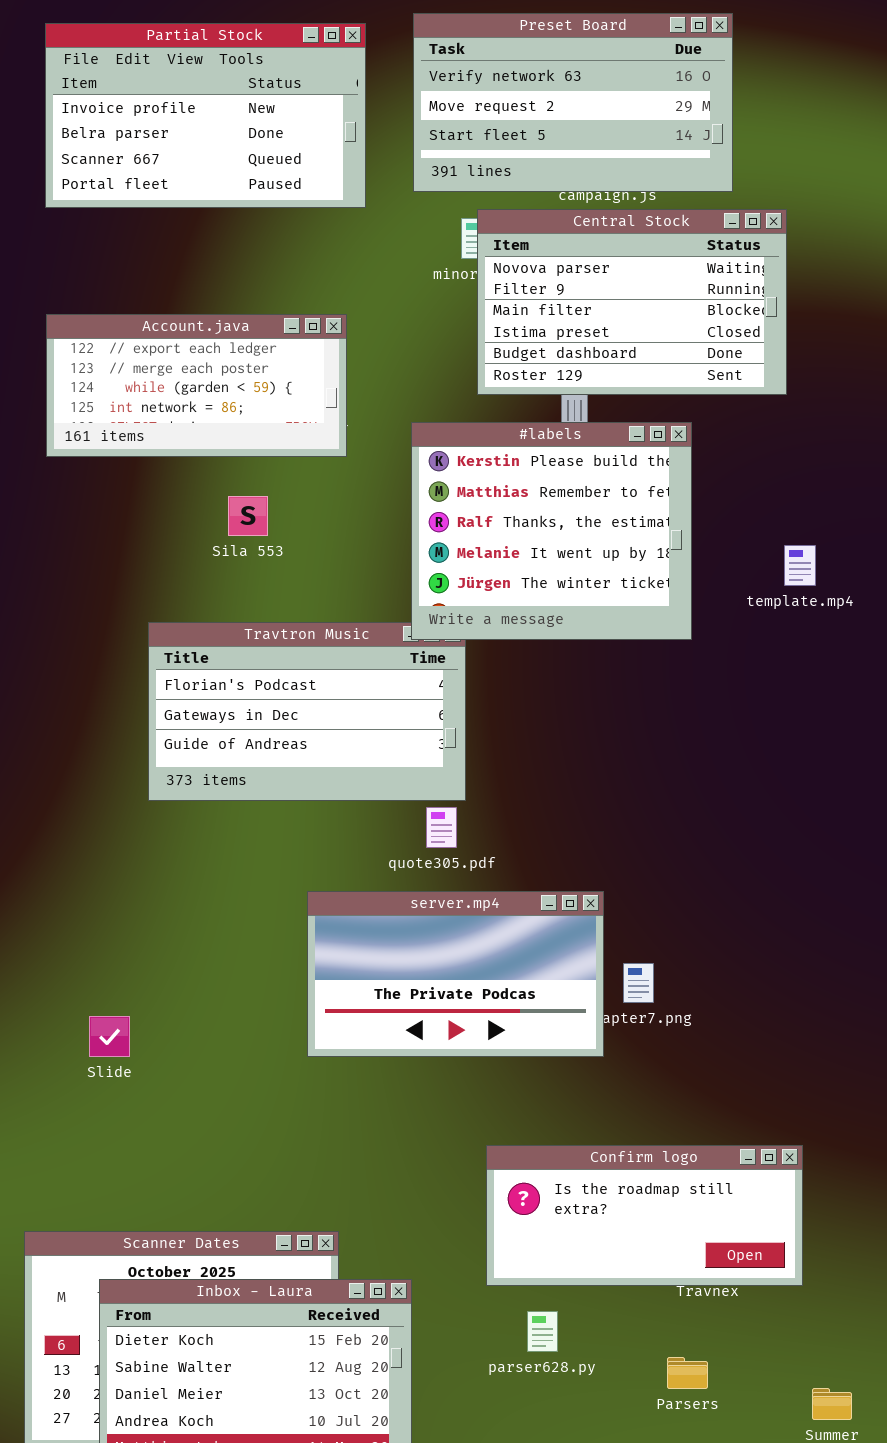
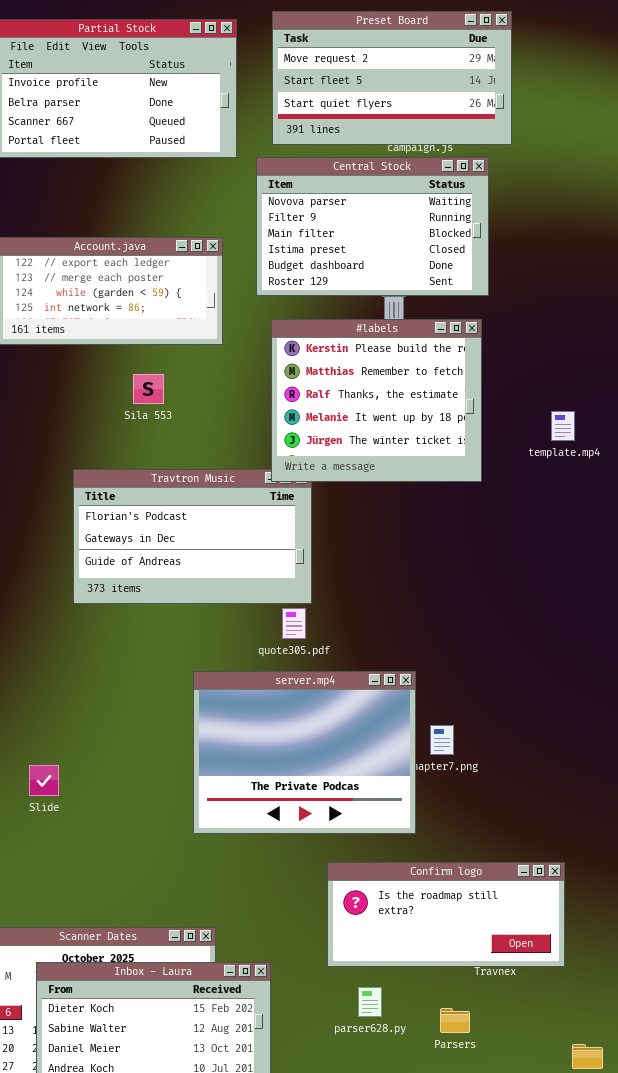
Preset Board: [413,13,733,192] -> [272,11,512,145], scrolled down 1 row
Central Stock: [477,209,787,395] -> [256,157,489,296], moved
server.mp4: [307,891,604,1057] -> [193,671,416,834], resized
Parsers: [667,1357,708,1389] -> [440,1008,470,1033], moved

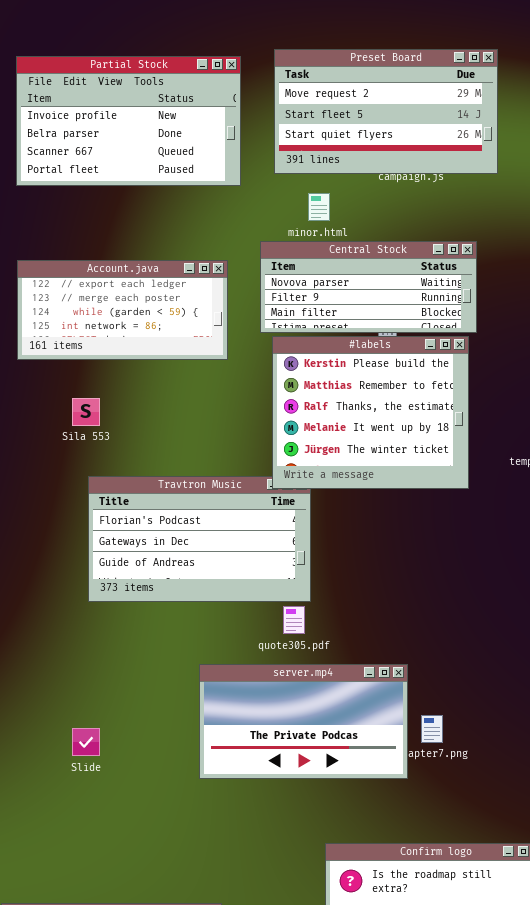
Central Stock: [256,157,489,296] -> [260,241,477,333], moved, resized
Sila 553: [133,374,164,404] -> [72,398,100,426], moved
server.mp4: [193,671,416,834] -> [199,664,408,779], resized
Slide: [29,765,59,796] -> [72,728,100,756], moved

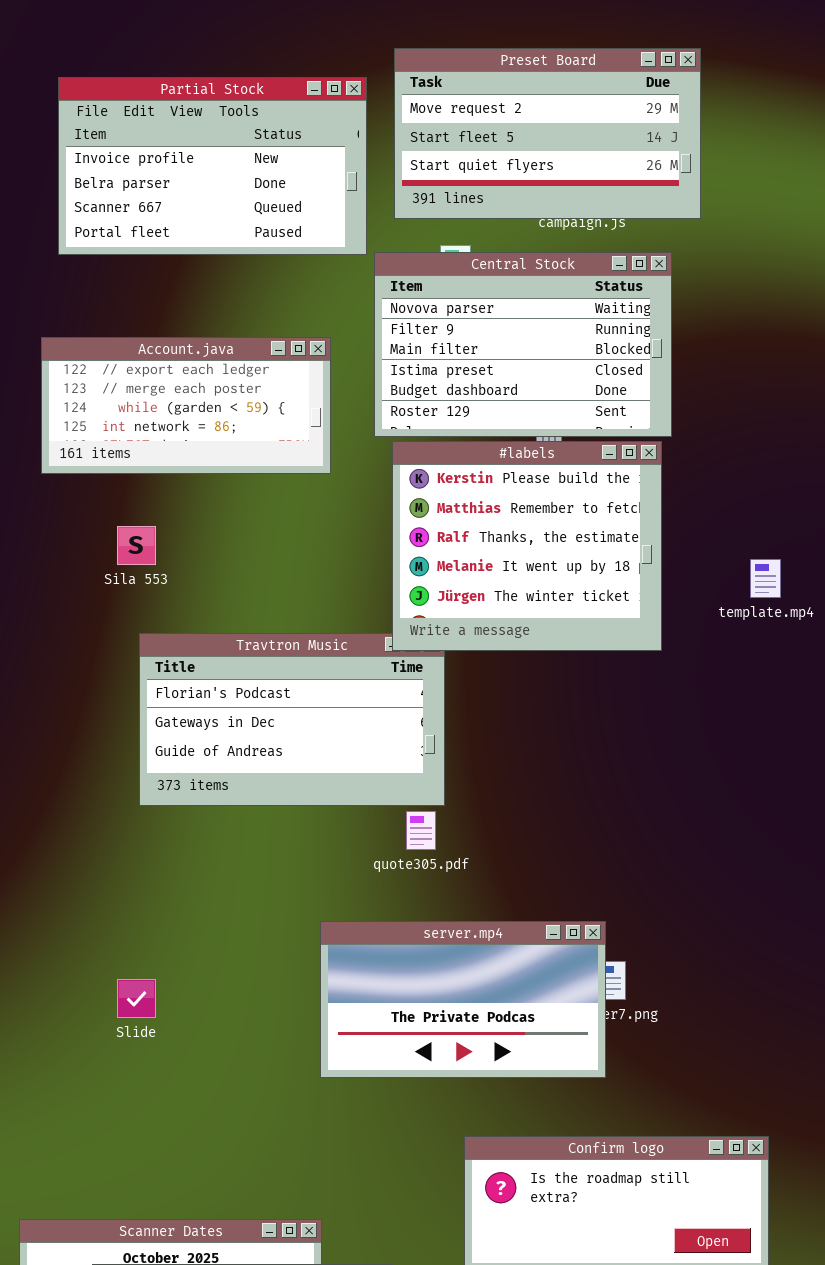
Partial Stock: [16,56,241,186] -> [58,77,367,255], moved
Central Stock: [260,241,477,333] -> [374,252,672,437], resized
server.mp4: [199,664,408,779] -> [320,921,606,1078], moved

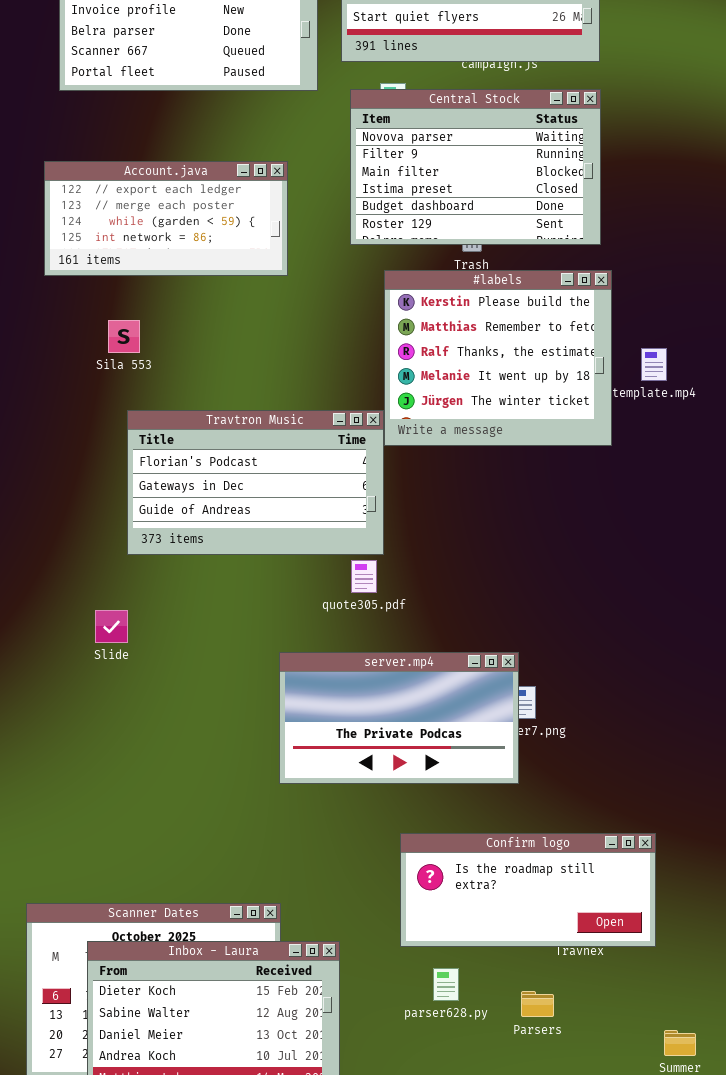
Central Stock: [374,252,672,437] -> [350,89,601,245], moved
#labels: [392,441,662,651] -> [384,270,612,446], moved
Slide: [117,979,156,1018] -> [95,610,128,643], moved

